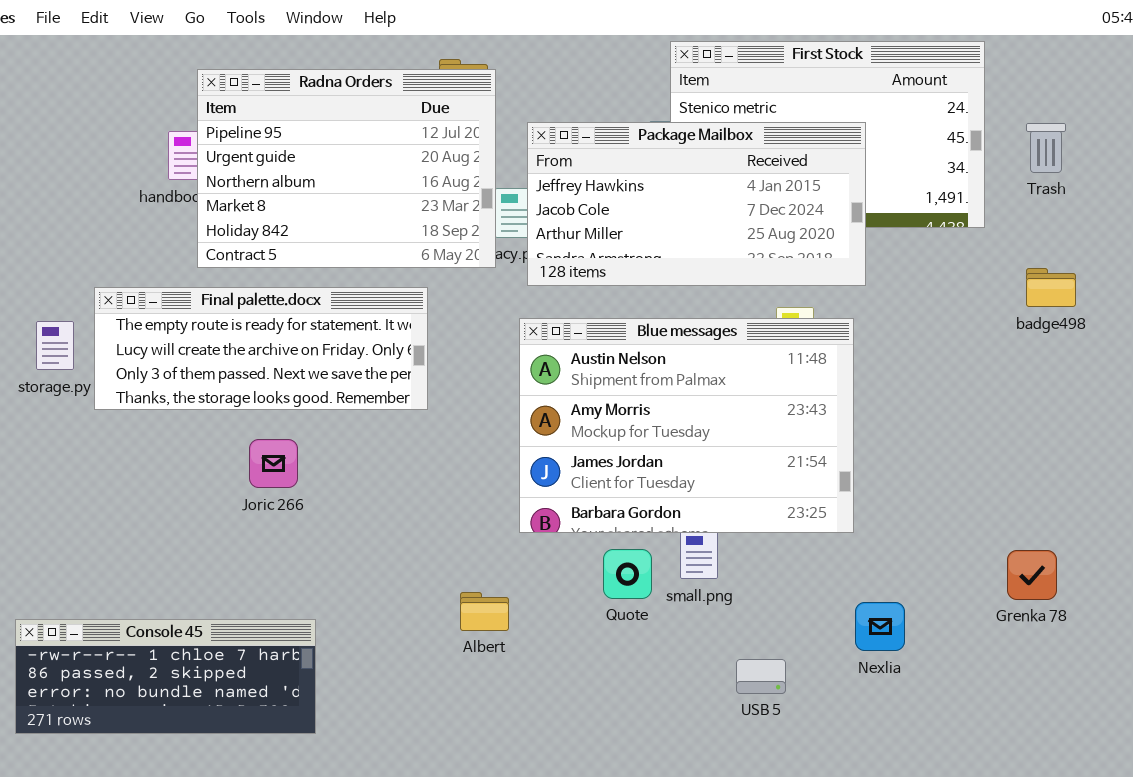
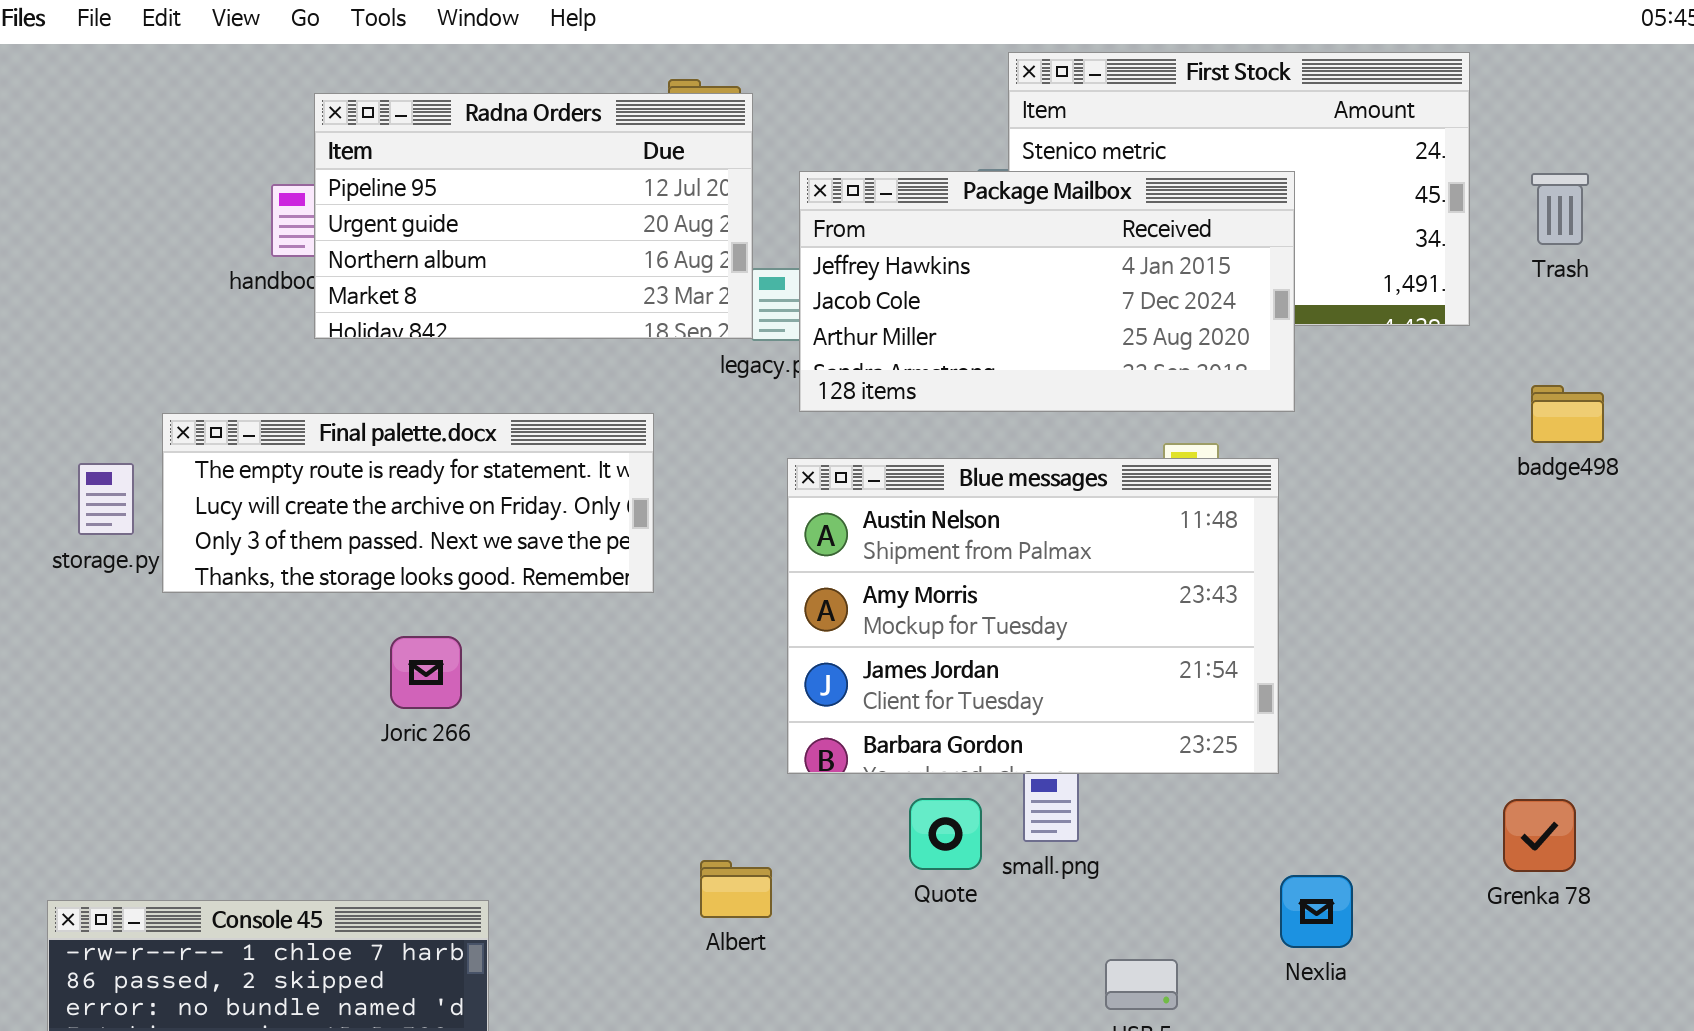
Radna Orders: [197,69,496,268] -> [314,93,753,339], resized

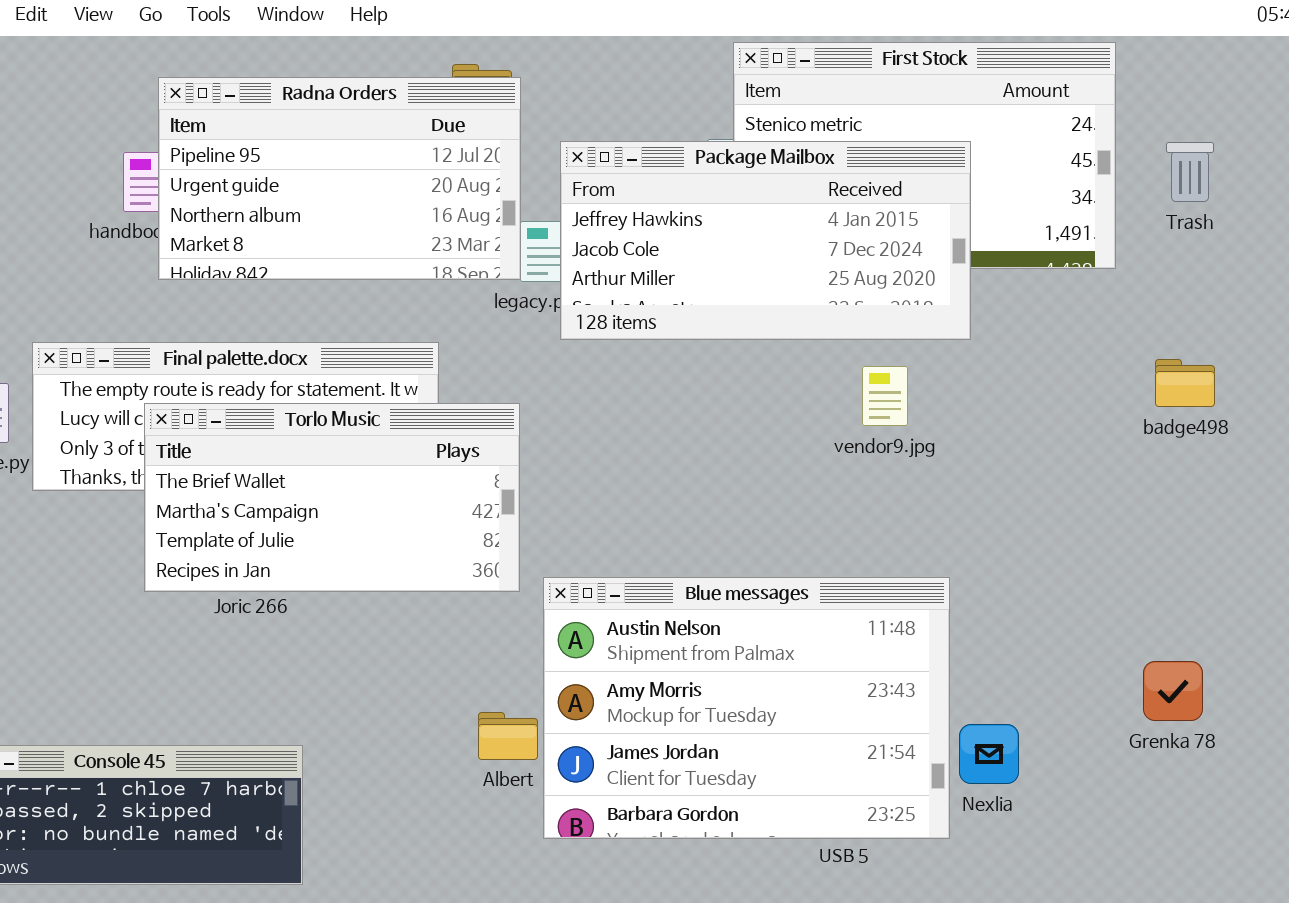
badge498: [1531,385,1604,443] -> [1155,359,1215,407], moved
Blue messages: [787,458,1279,774] -> [543,577,950,839], moved
Torlo Music: none -> [144,403,520,592], opened

